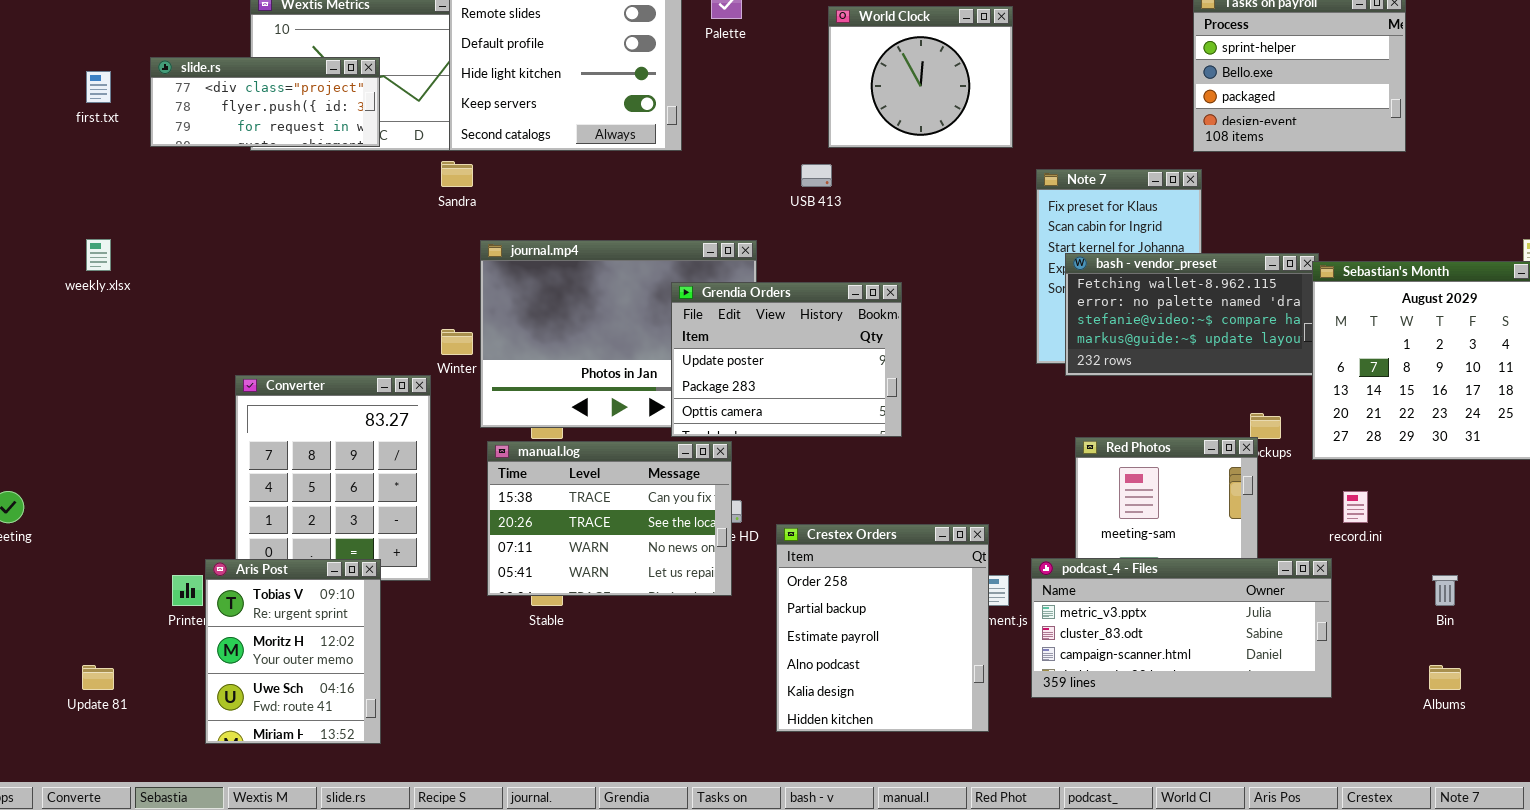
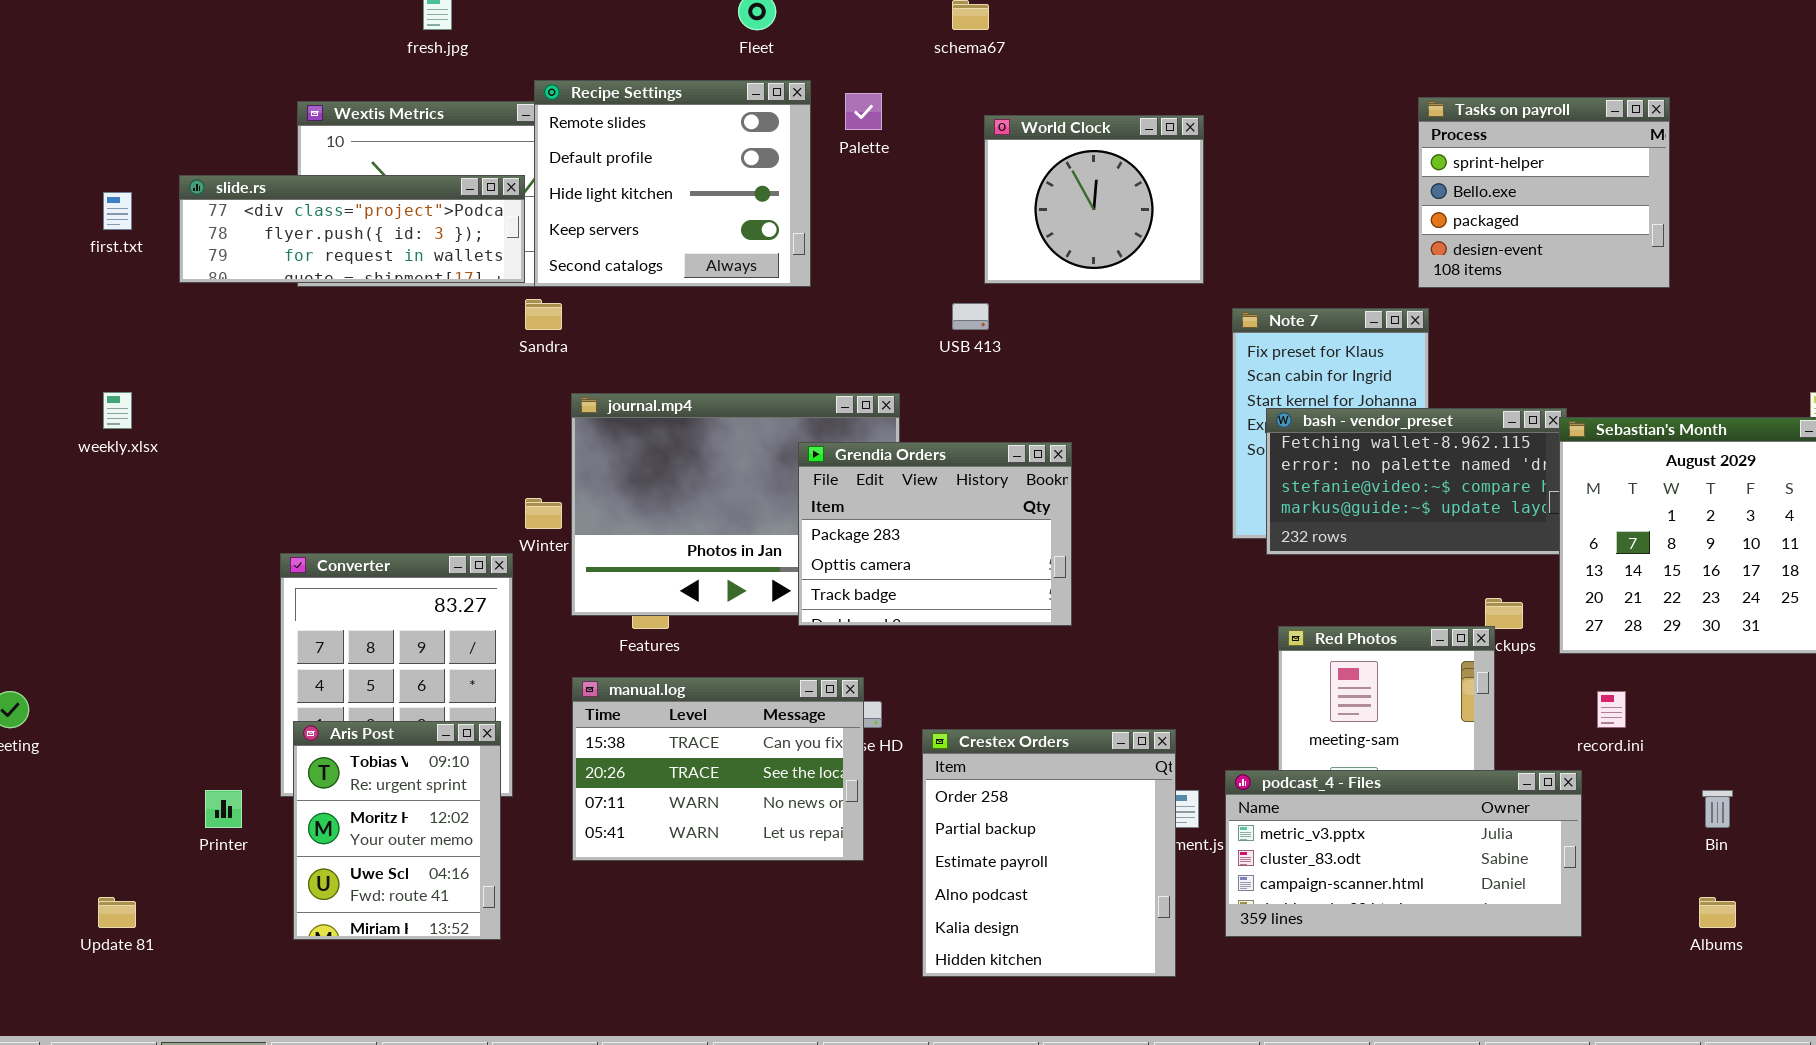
slide.rs: [150,57,380,147] -> [179,175,525,283], resized
Grendia Orders: [671,282,902,437] -> [798,442,1072,626], scrolled down 1 row
manual.log: [487,441,732,596] -> [572,677,864,861], moved
Aris Post: [205,559,381,744] -> [293,721,501,940], moved

